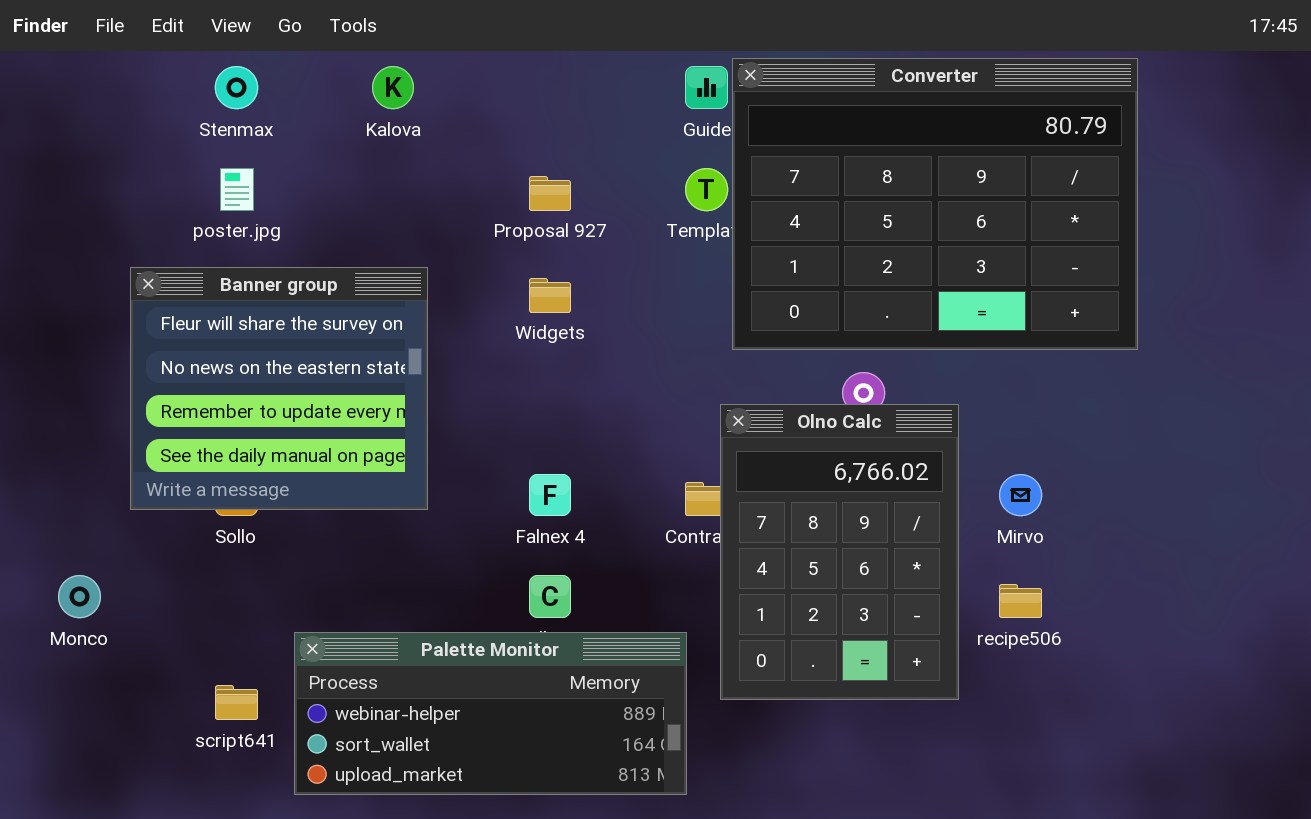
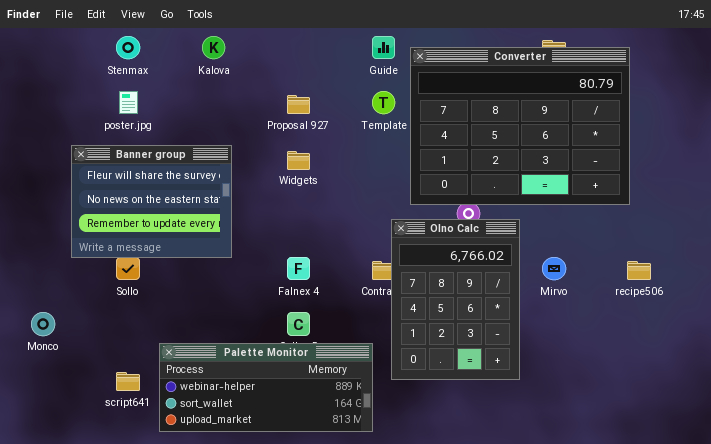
Converter: [732,58,1138,350] -> [410,47,630,205], moved
Banner group: [130,267,428,510] -> [71,145,232,258], resized
recipe506: [999,584,1042,618] -> [627,261,651,280], moved

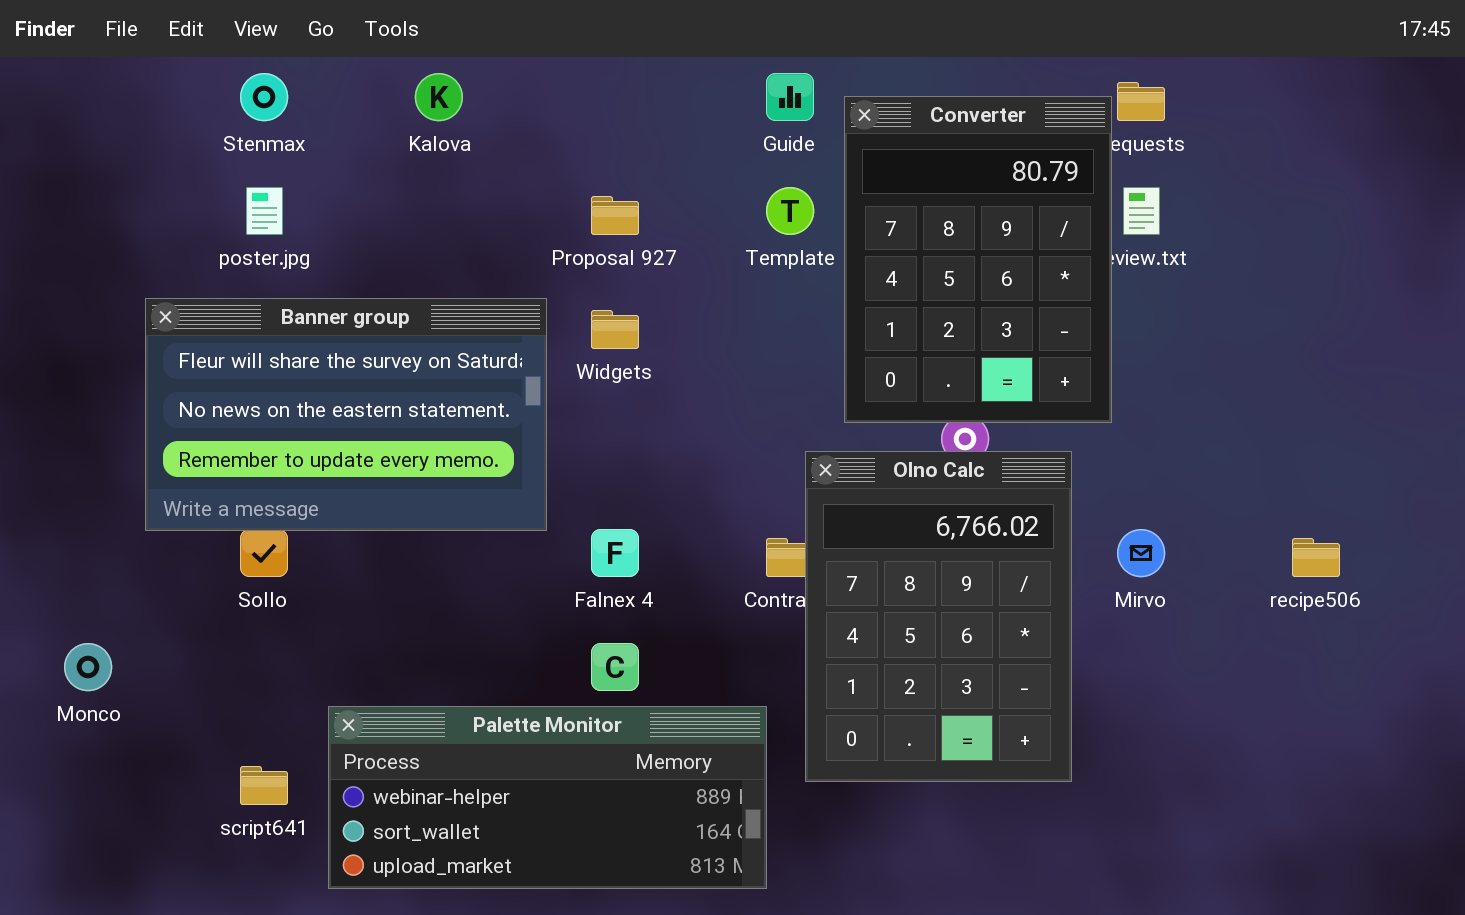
Converter: [410,47,630,205] -> [844,96,1112,423], resized
Banner group: [71,145,232,258] -> [145,298,547,531], resized

